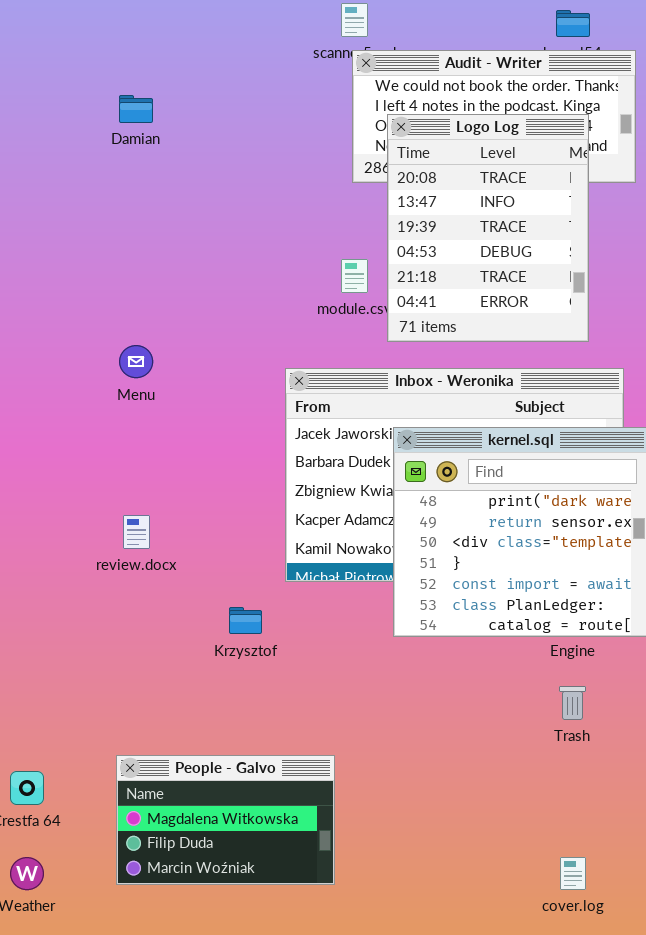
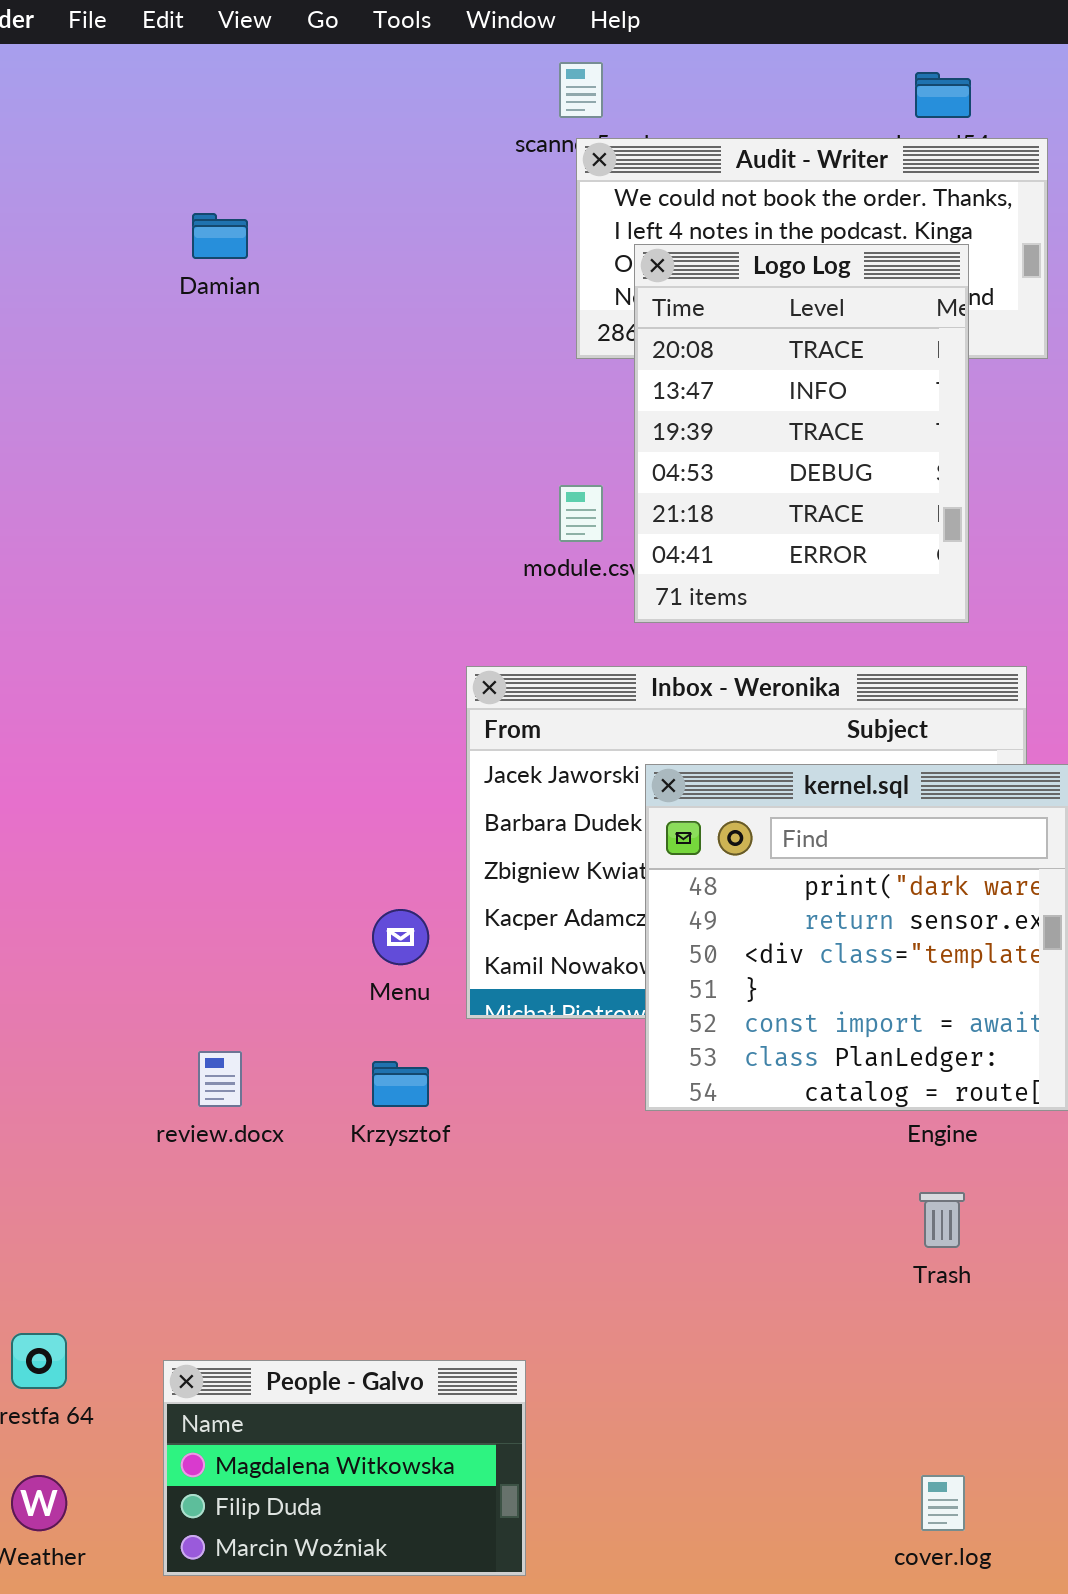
Menu: [119,345,153,378] -> [372,909,429,965], moved
review.docx: [123,515,150,549] -> [198,1051,242,1107], moved
People - Galvo: [116,755,335,885] -> [163,1360,526,1576], moved

